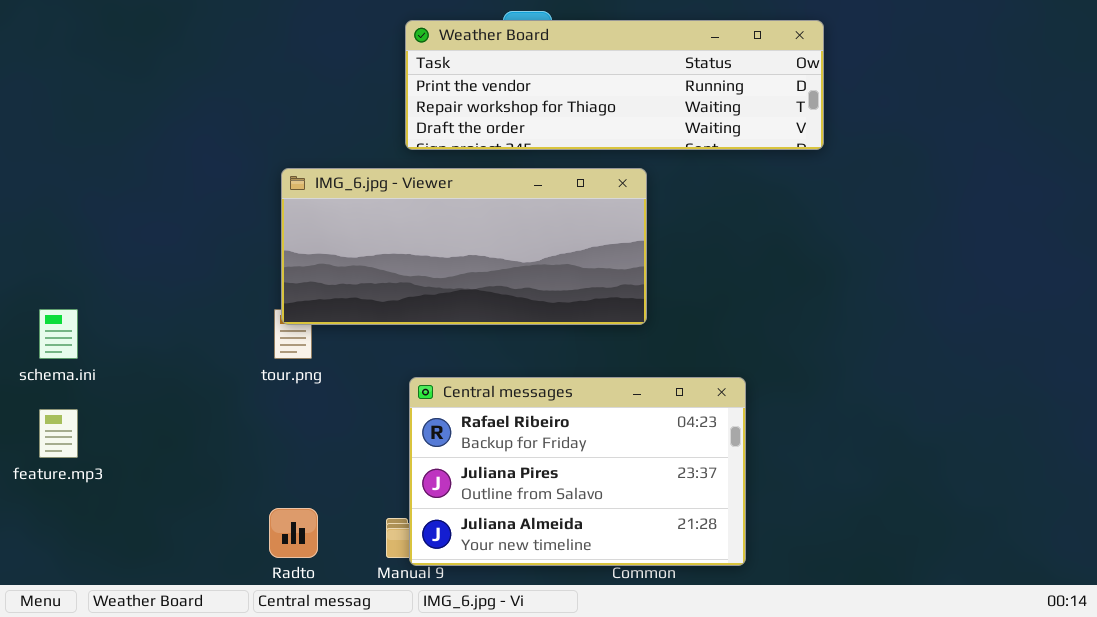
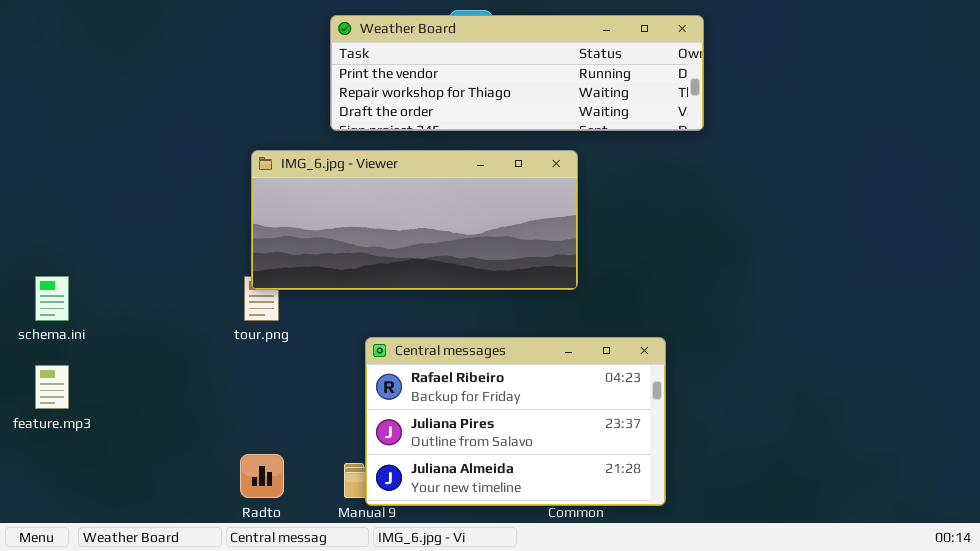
Weather Board: [405,20,824,150] -> [330,15,704,131], moved

